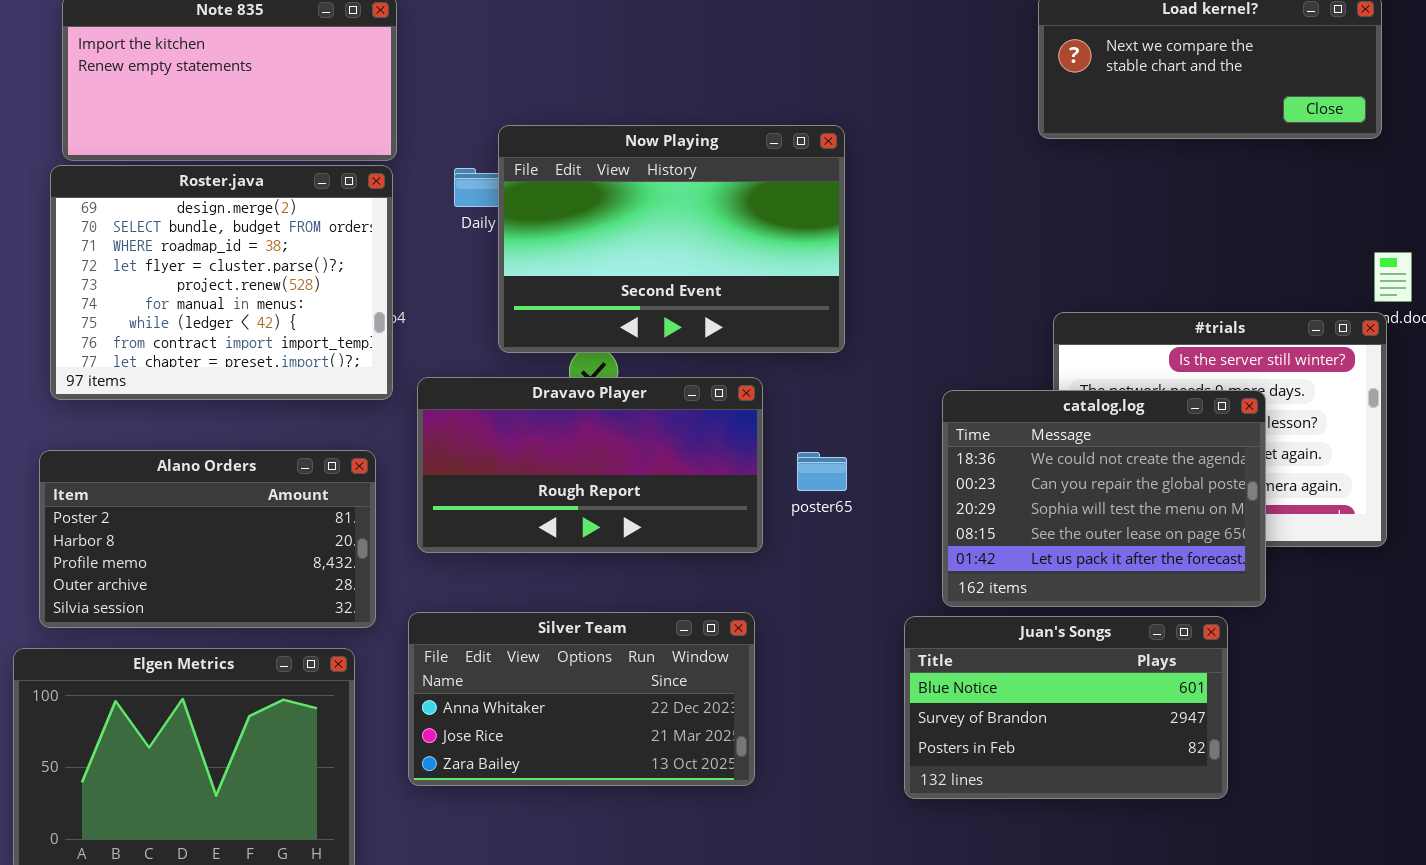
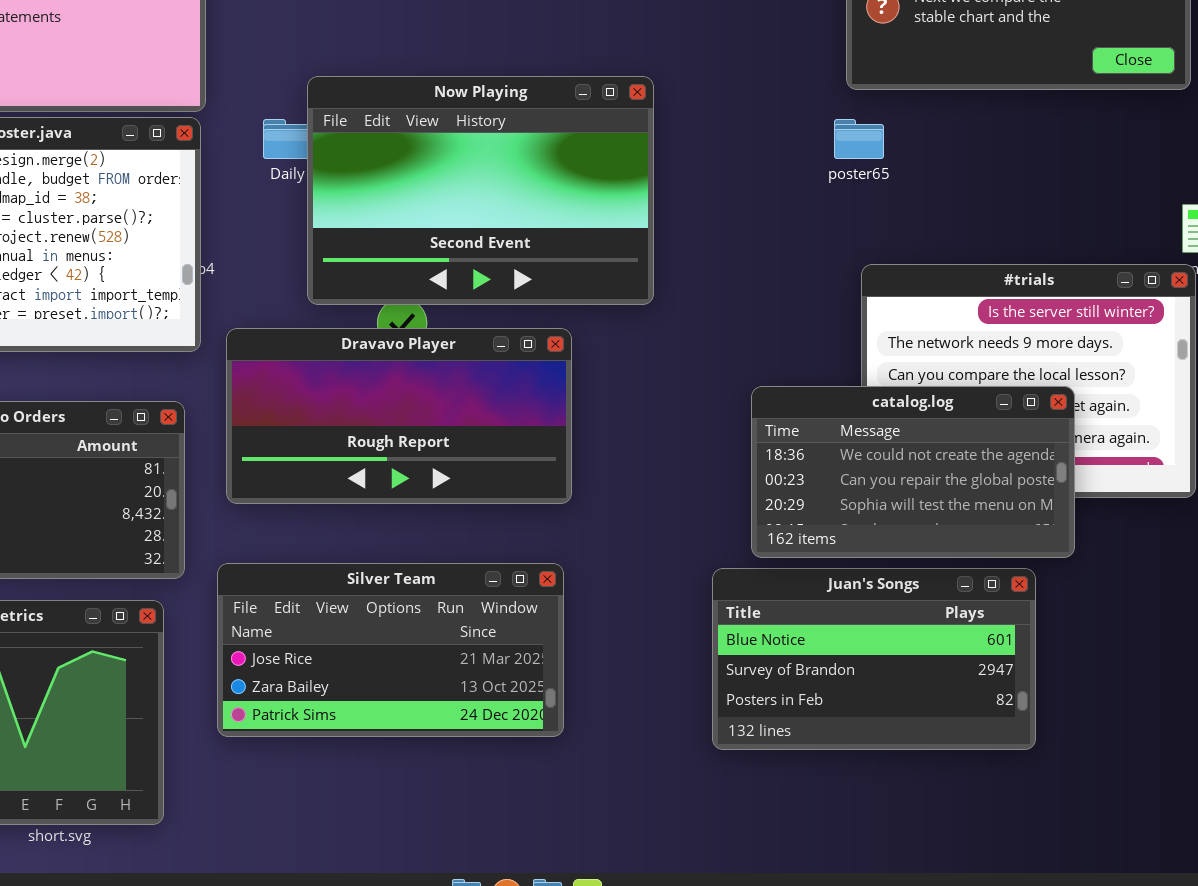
catalog.log: [942,390,1266,607] -> [751,386,1075,558], resized
poster65: [797,452,847,491] -> [834,119,884,159], moved
Silver Team: [408,612,755,786] -> [217,563,564,737], scrolled down 1 row

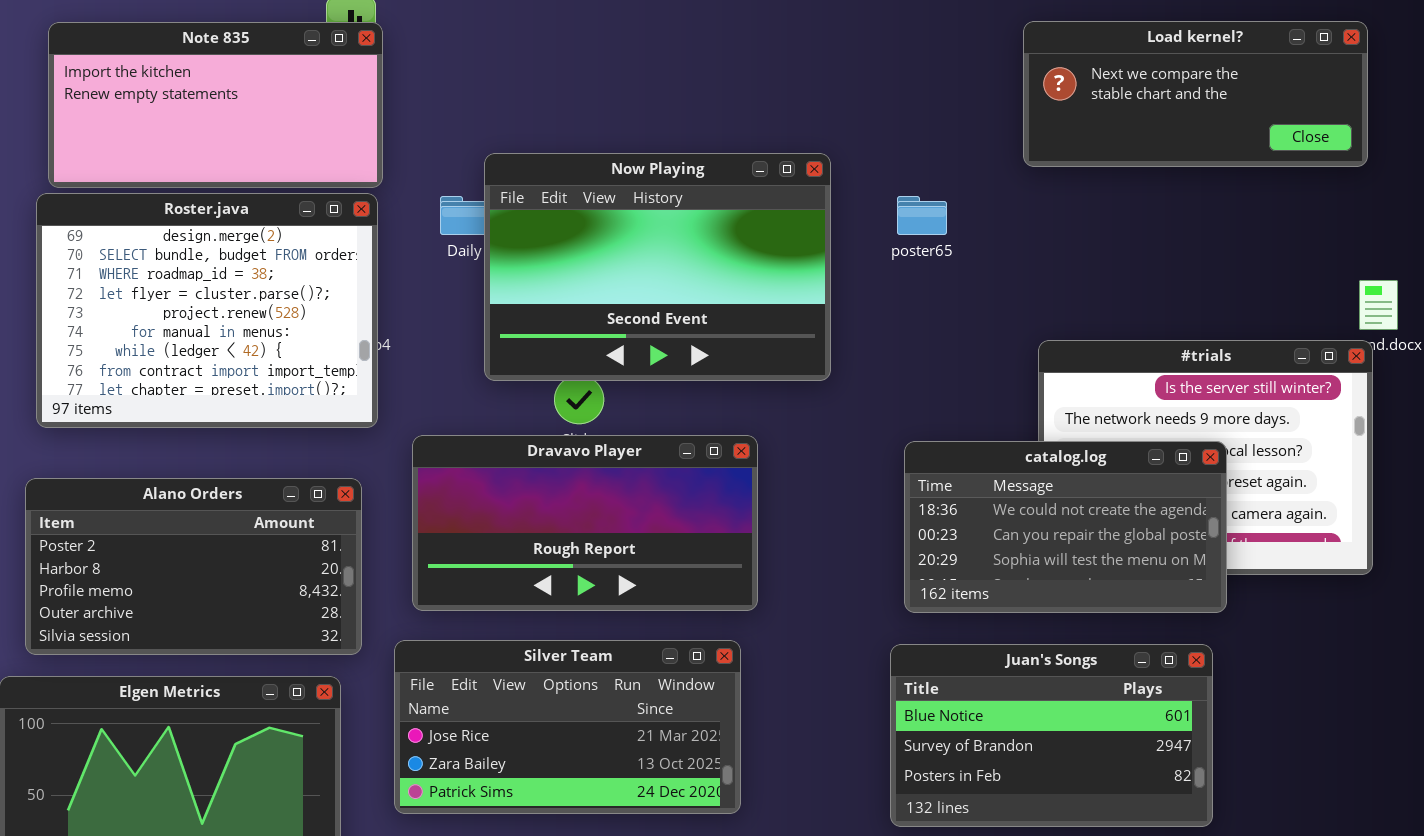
poster65: [834,119,884,159] -> [897,196,947,235], moved
Dravavo Player: [226,328,572,504] -> [412,435,758,611], moved
catalog.log: [751,386,1075,558] -> [904,441,1227,613], moved

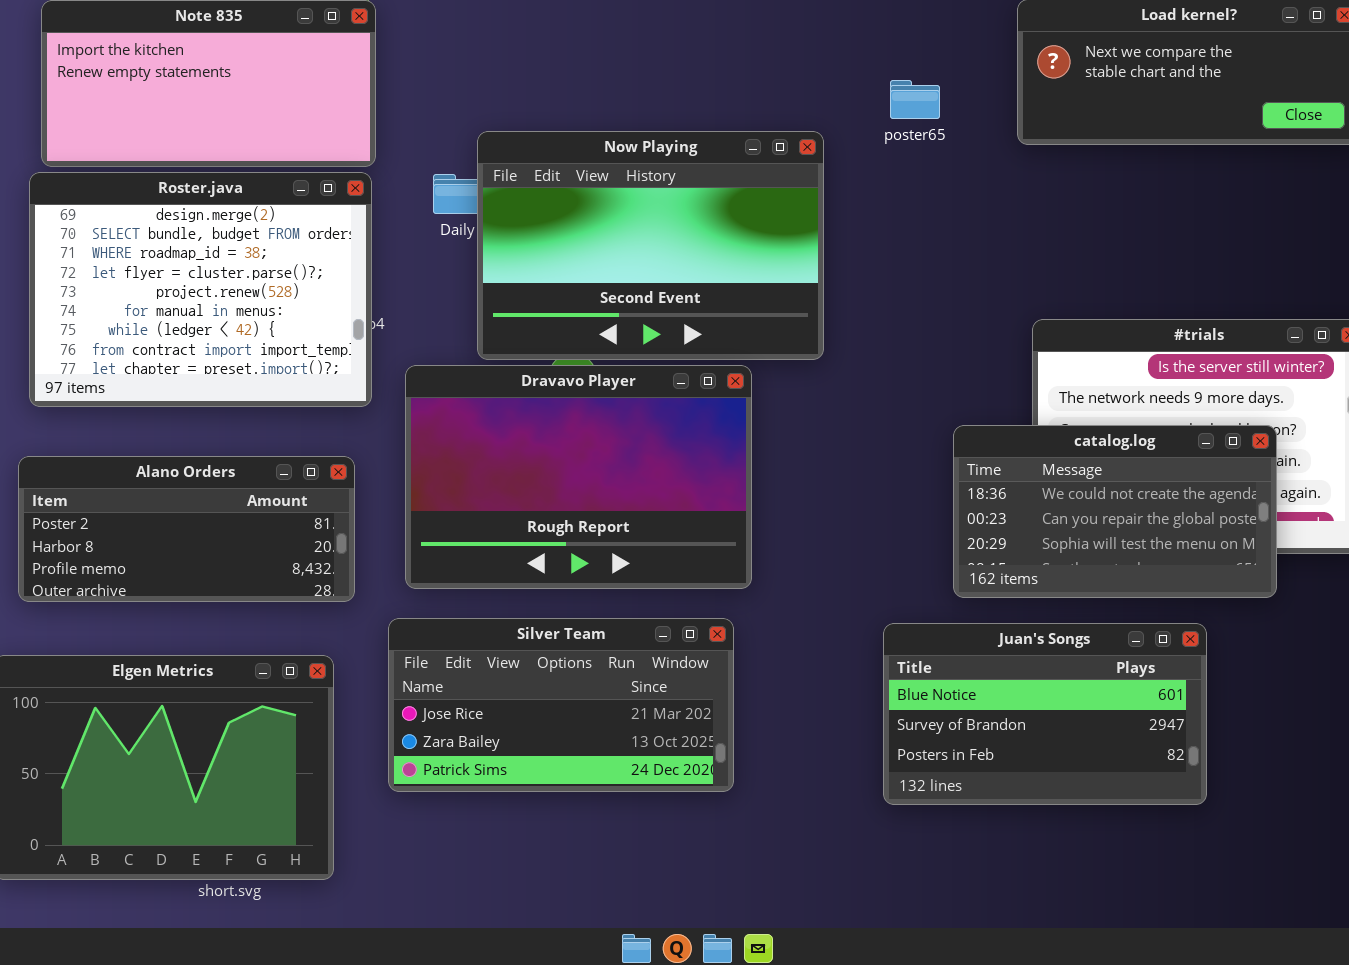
poster65: [897,196,947,235] -> [890,80,940,119], moved
Dravavo Player: [412,435,758,611] -> [405,365,752,589], resized
catalog.log: [904,441,1227,613] -> [953,425,1277,598], moved
Alano Orders: [25,478,362,655] -> [18,456,355,602], resized

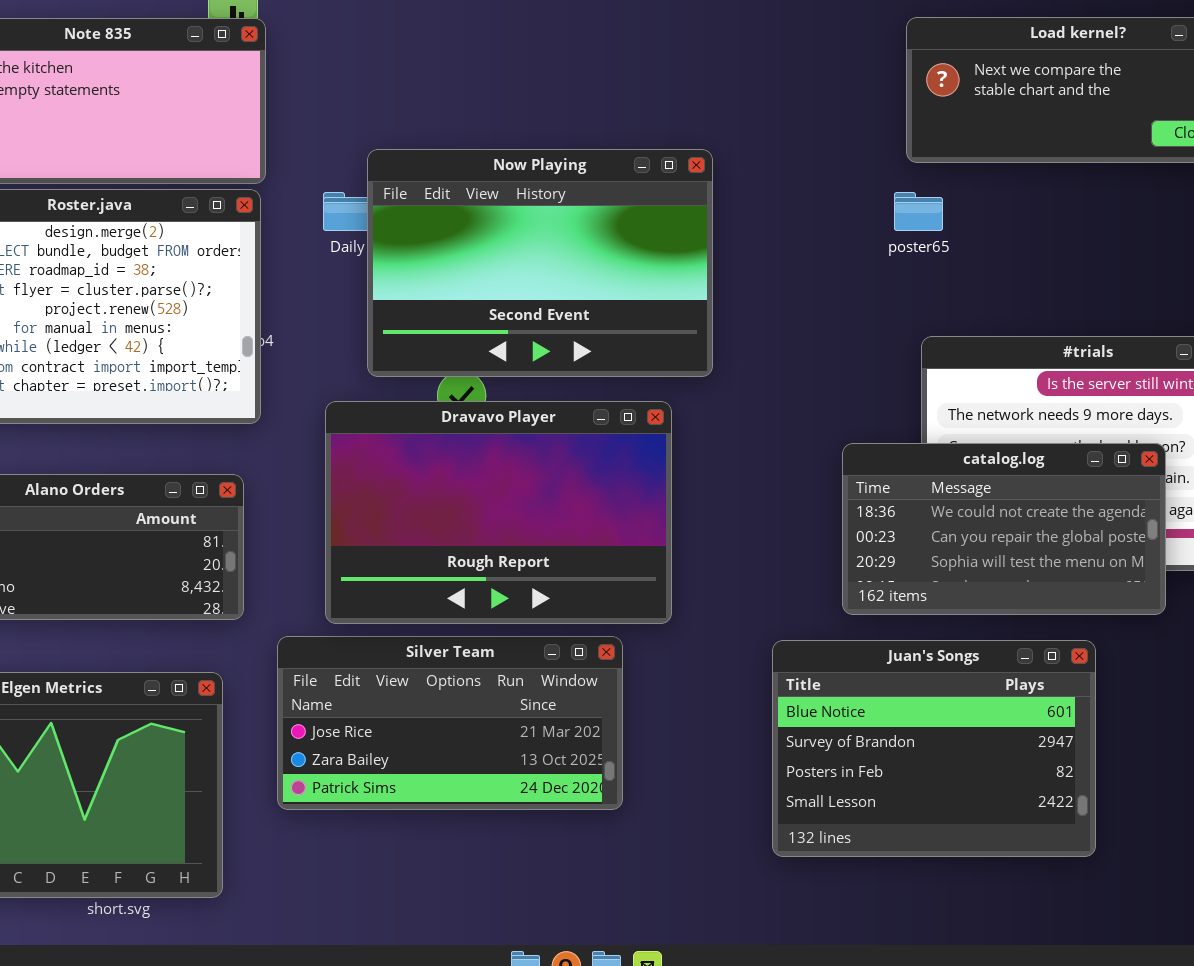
poster65: [890,80,940,119] -> [894,192,943,231], moved
Dravavo Player: [405,365,752,589] -> [325,401,672,624], moved
Juan's Songs: [883,623,1207,805] -> [772,640,1096,857], resized

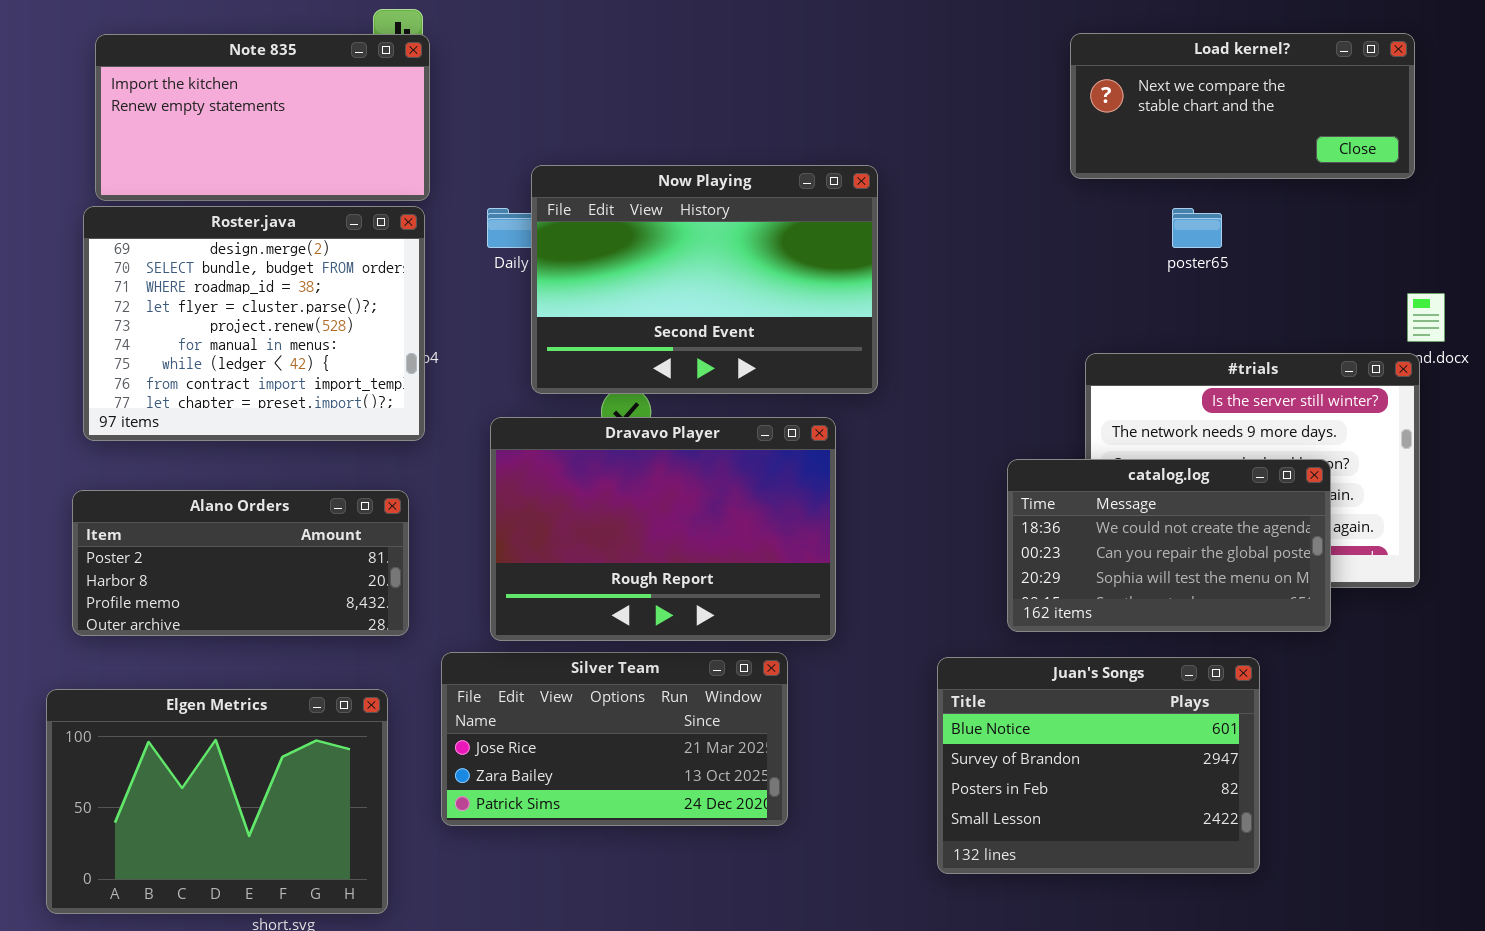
poster65: [894,192,943,231] -> [1172,208,1222,248], moved

